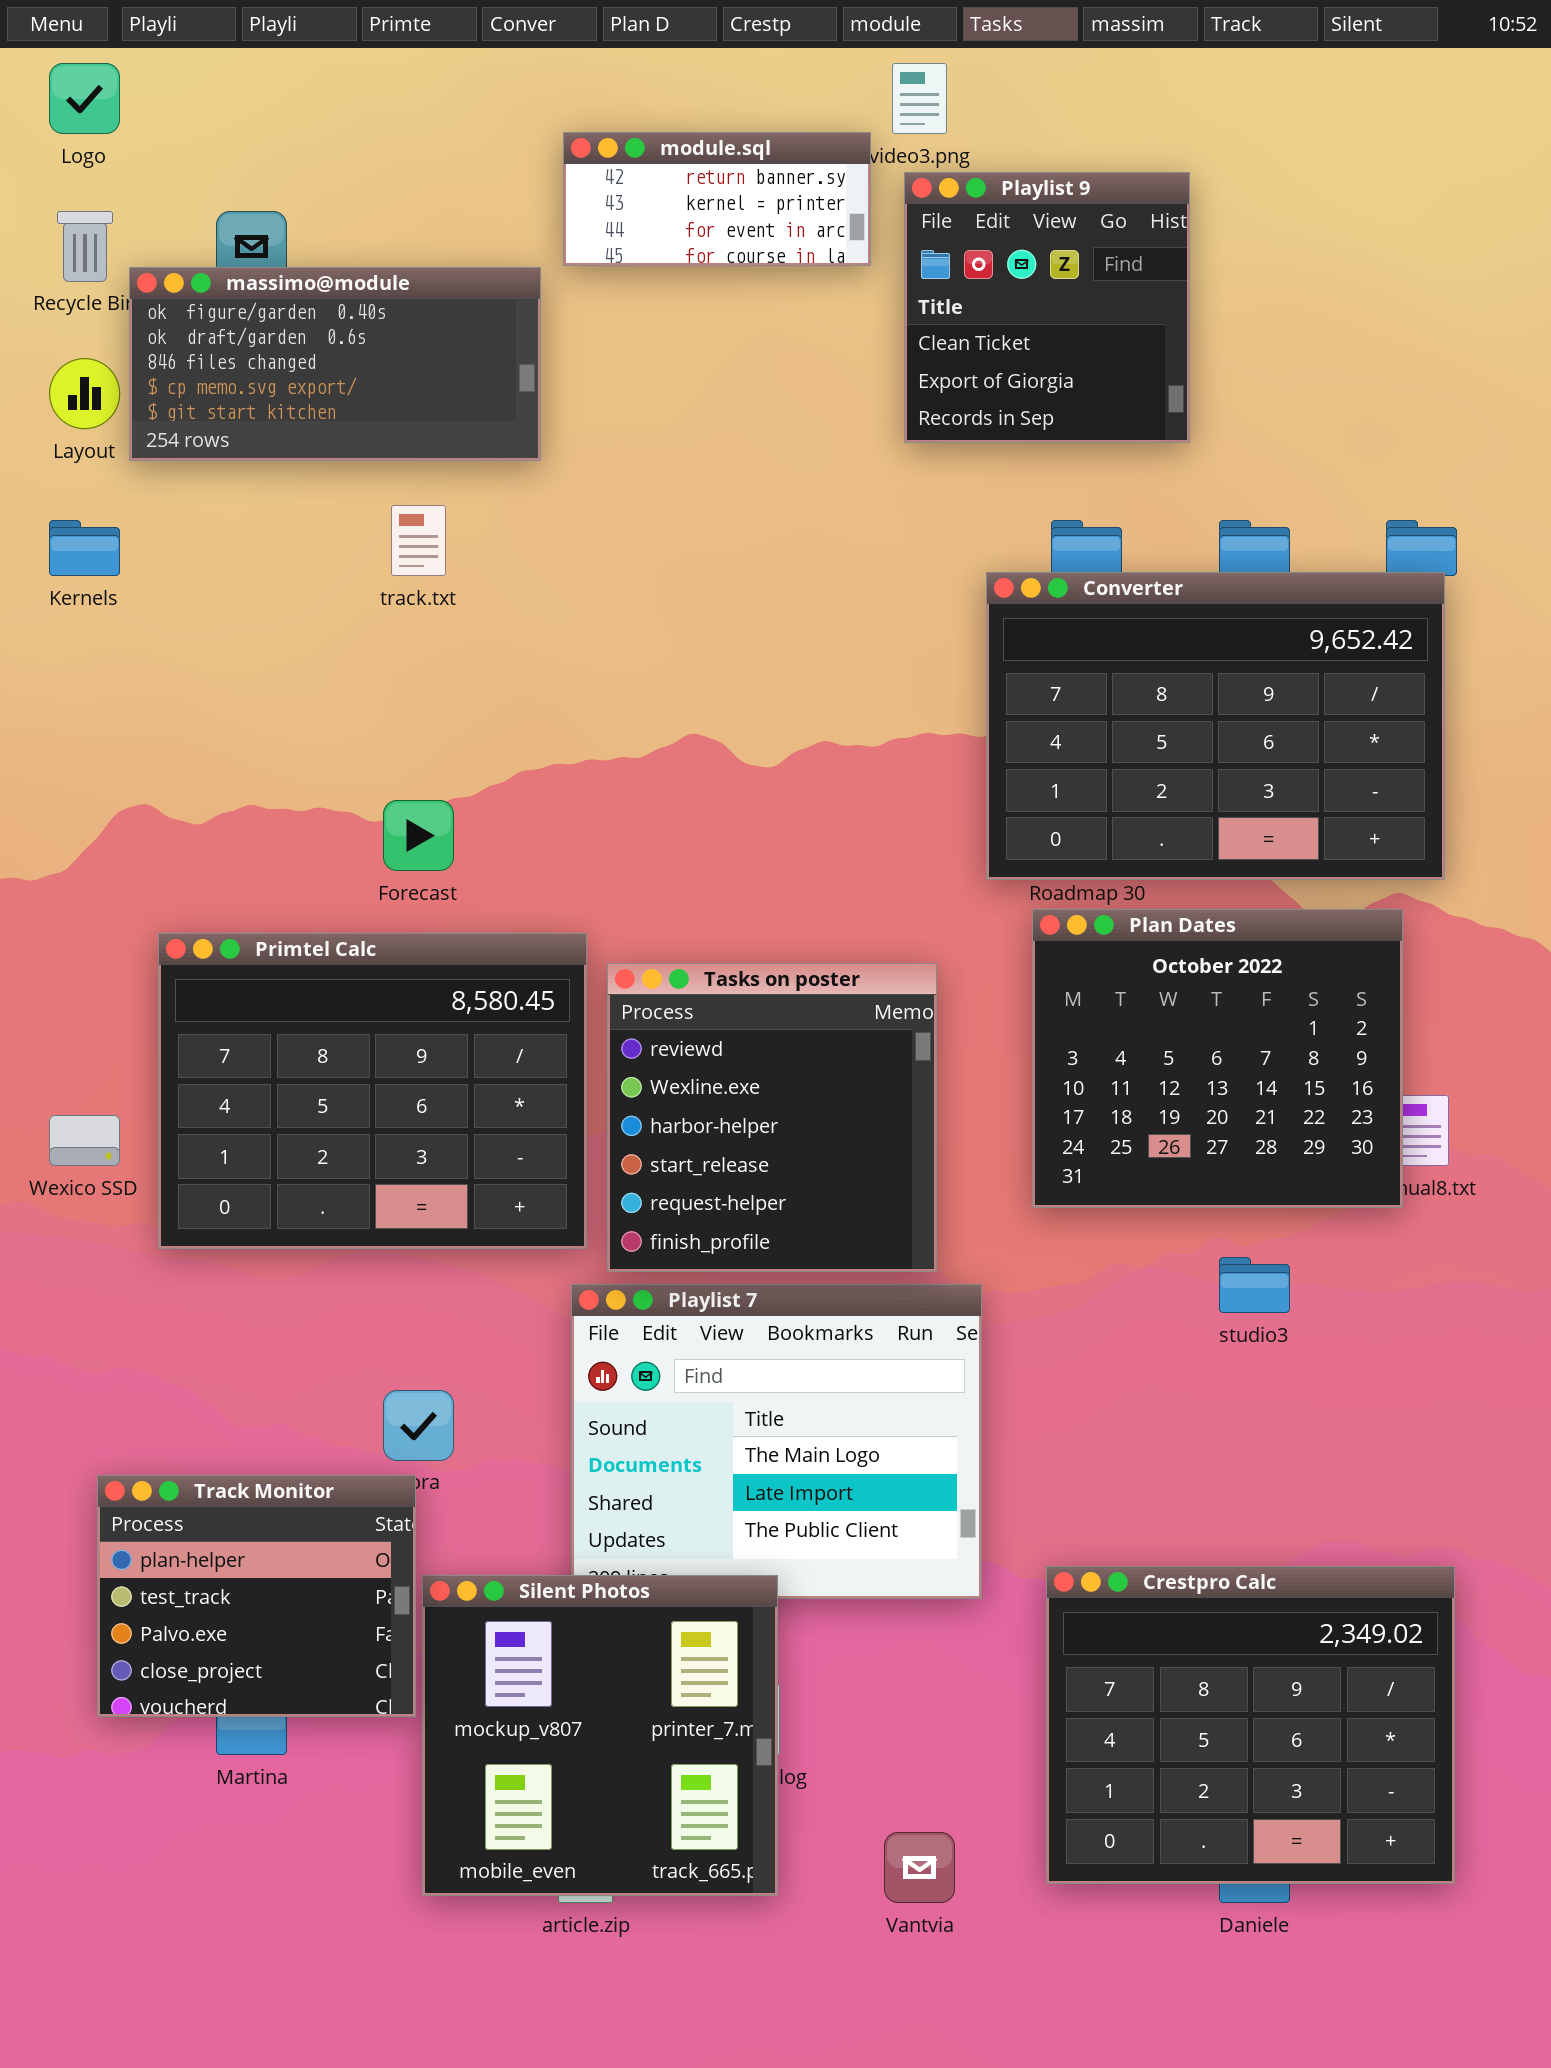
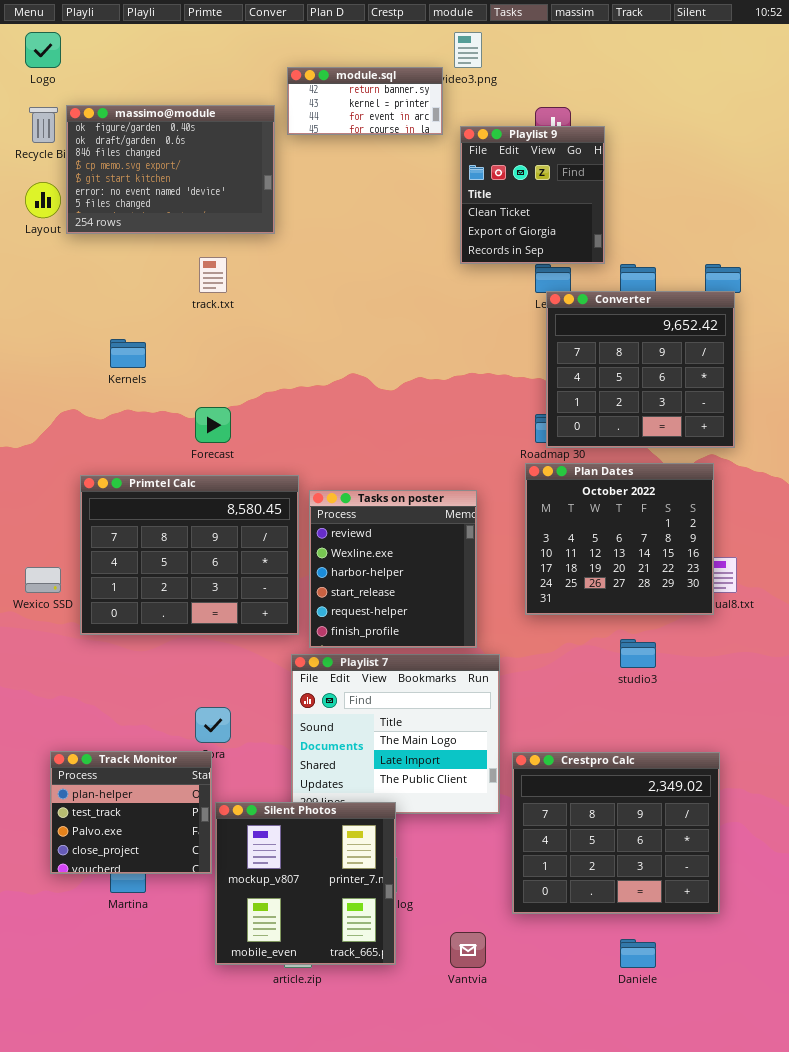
Playlist 9: [904,172,1190,443] -> [460,126,605,264], moved
massimo@module: [129,267,541,461] -> [66,105,275,234], resized
Kernels: [49,520,120,576] -> [110,339,146,368], moved
Converter: [986,572,1445,880] -> [546,291,735,448], resized
Crestpro Calc: [1046,1566,1455,1884] -> [512,752,720,914], moved

